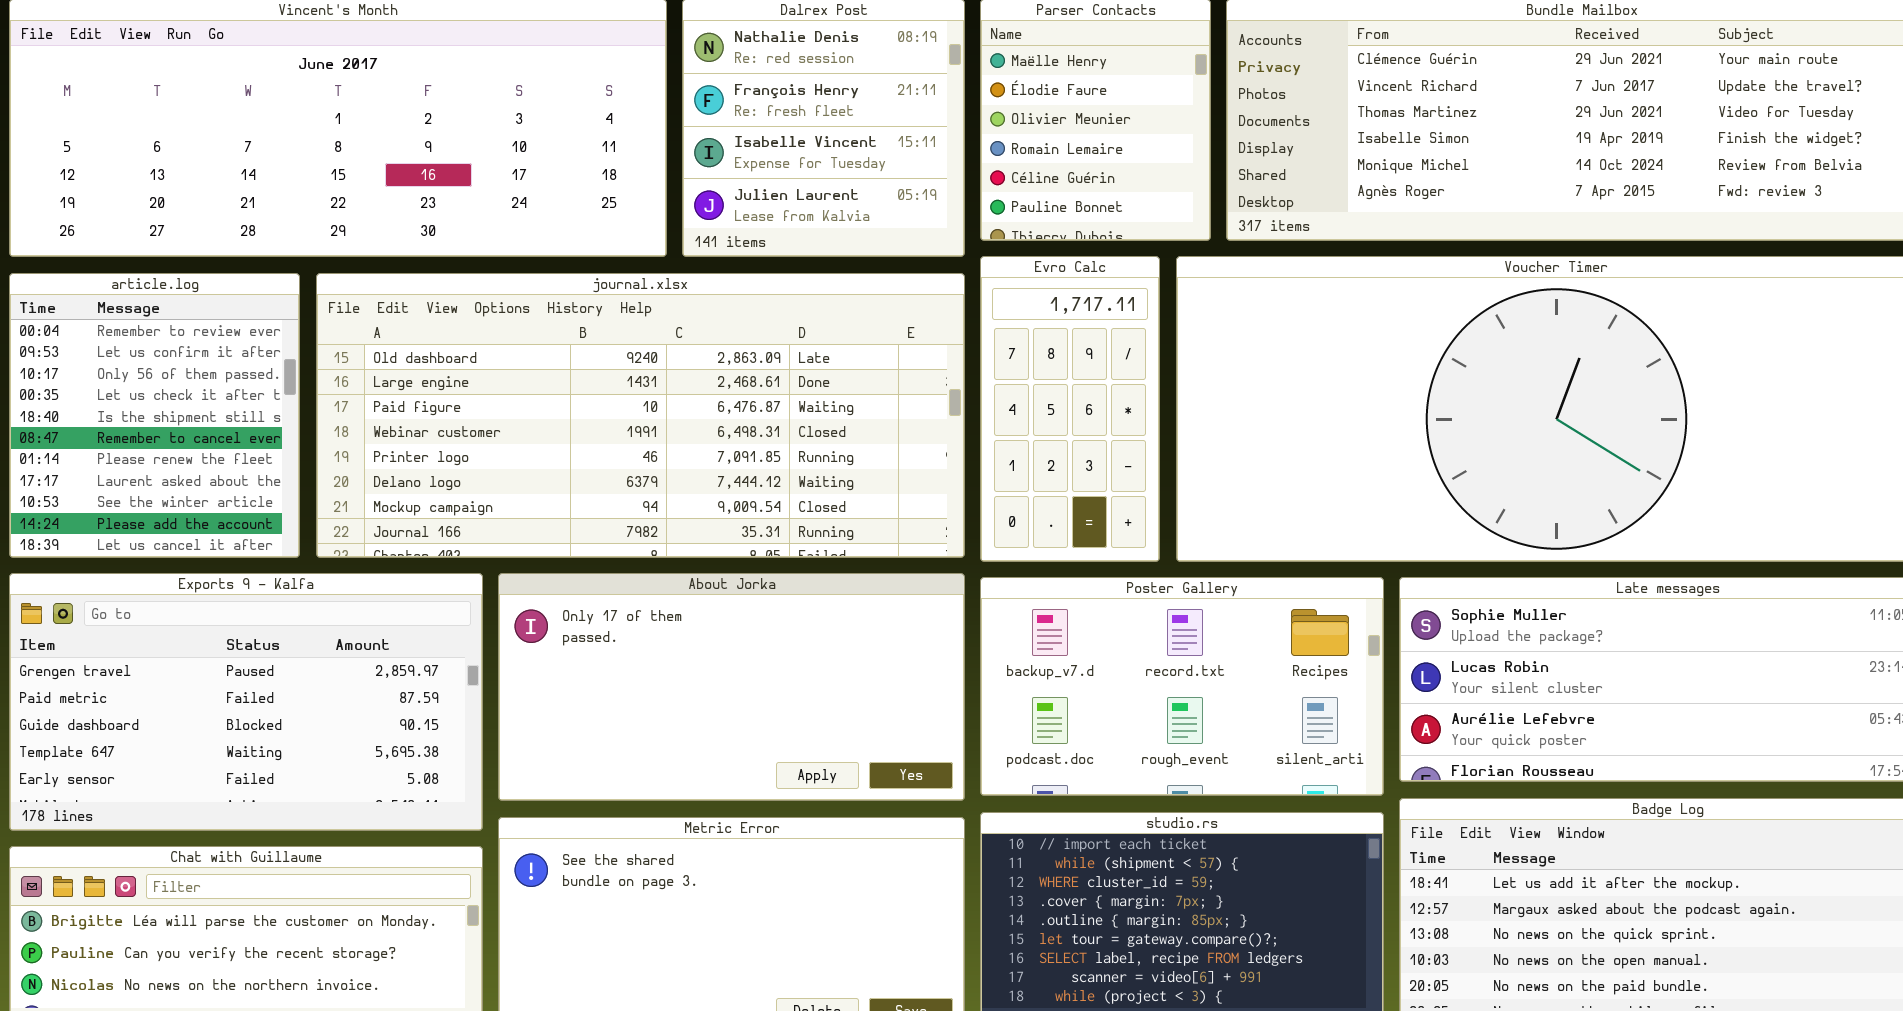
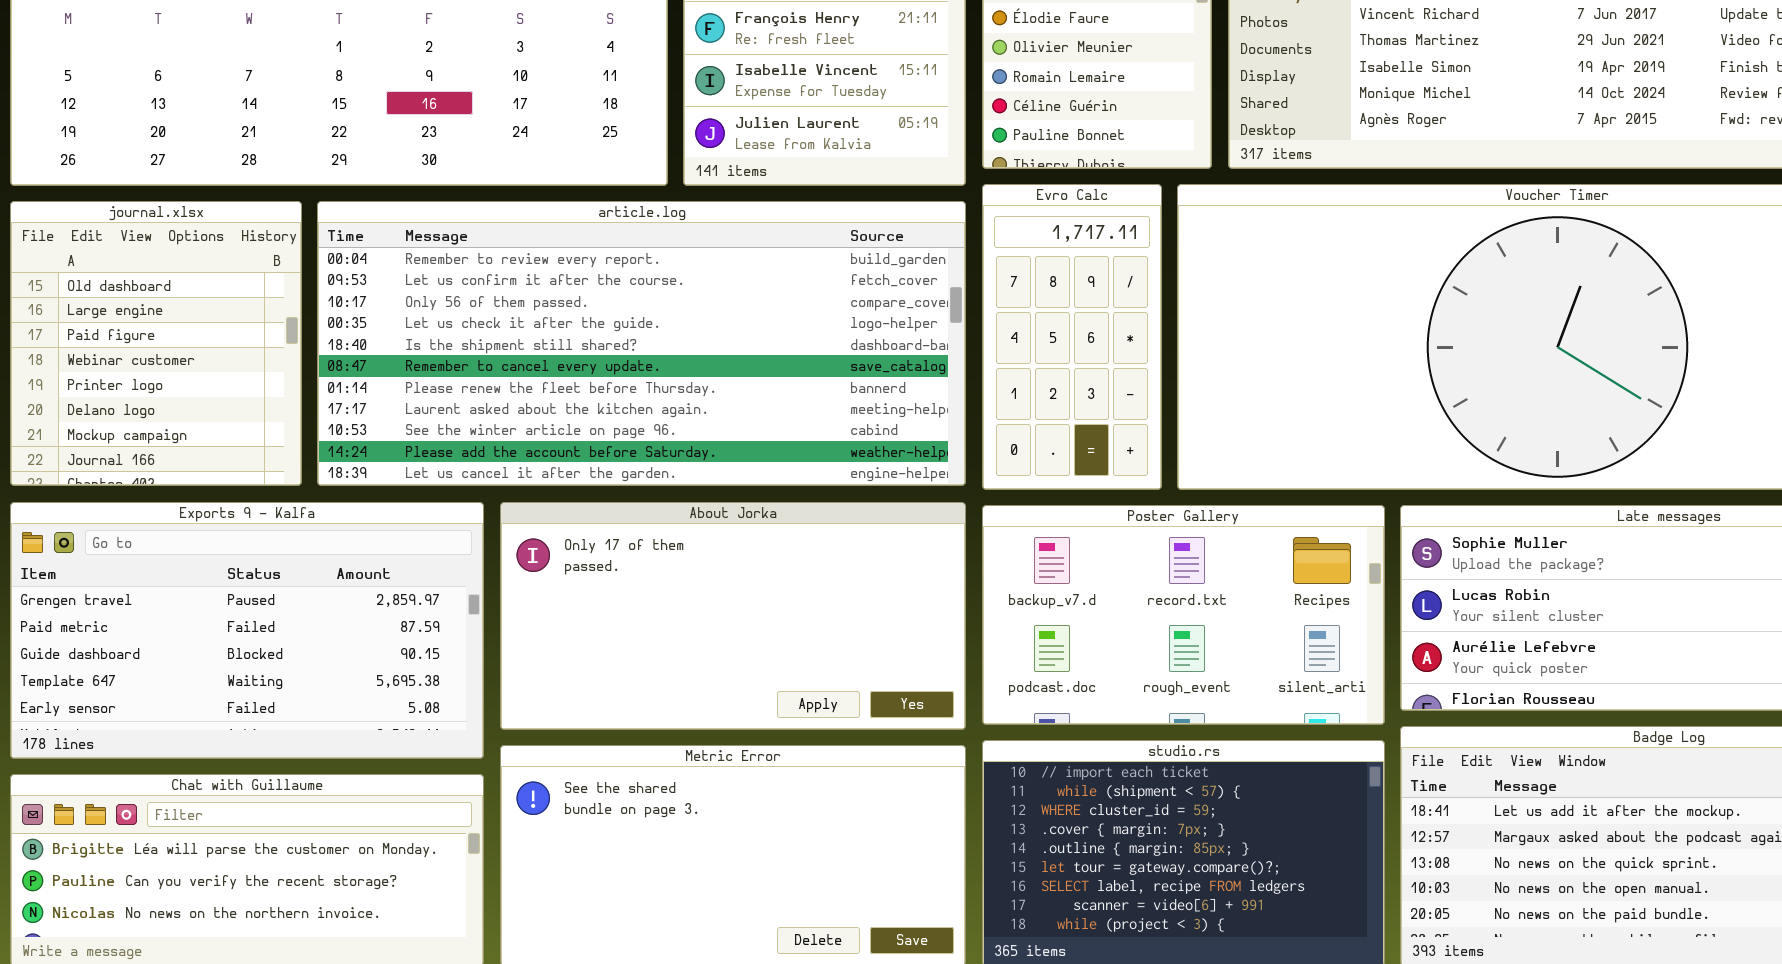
article.log: [9,273,300,558] -> [317,201,966,486], moved, resized
journal.xlsx: [316,273,965,558] -> [10,201,302,486], moved, resized

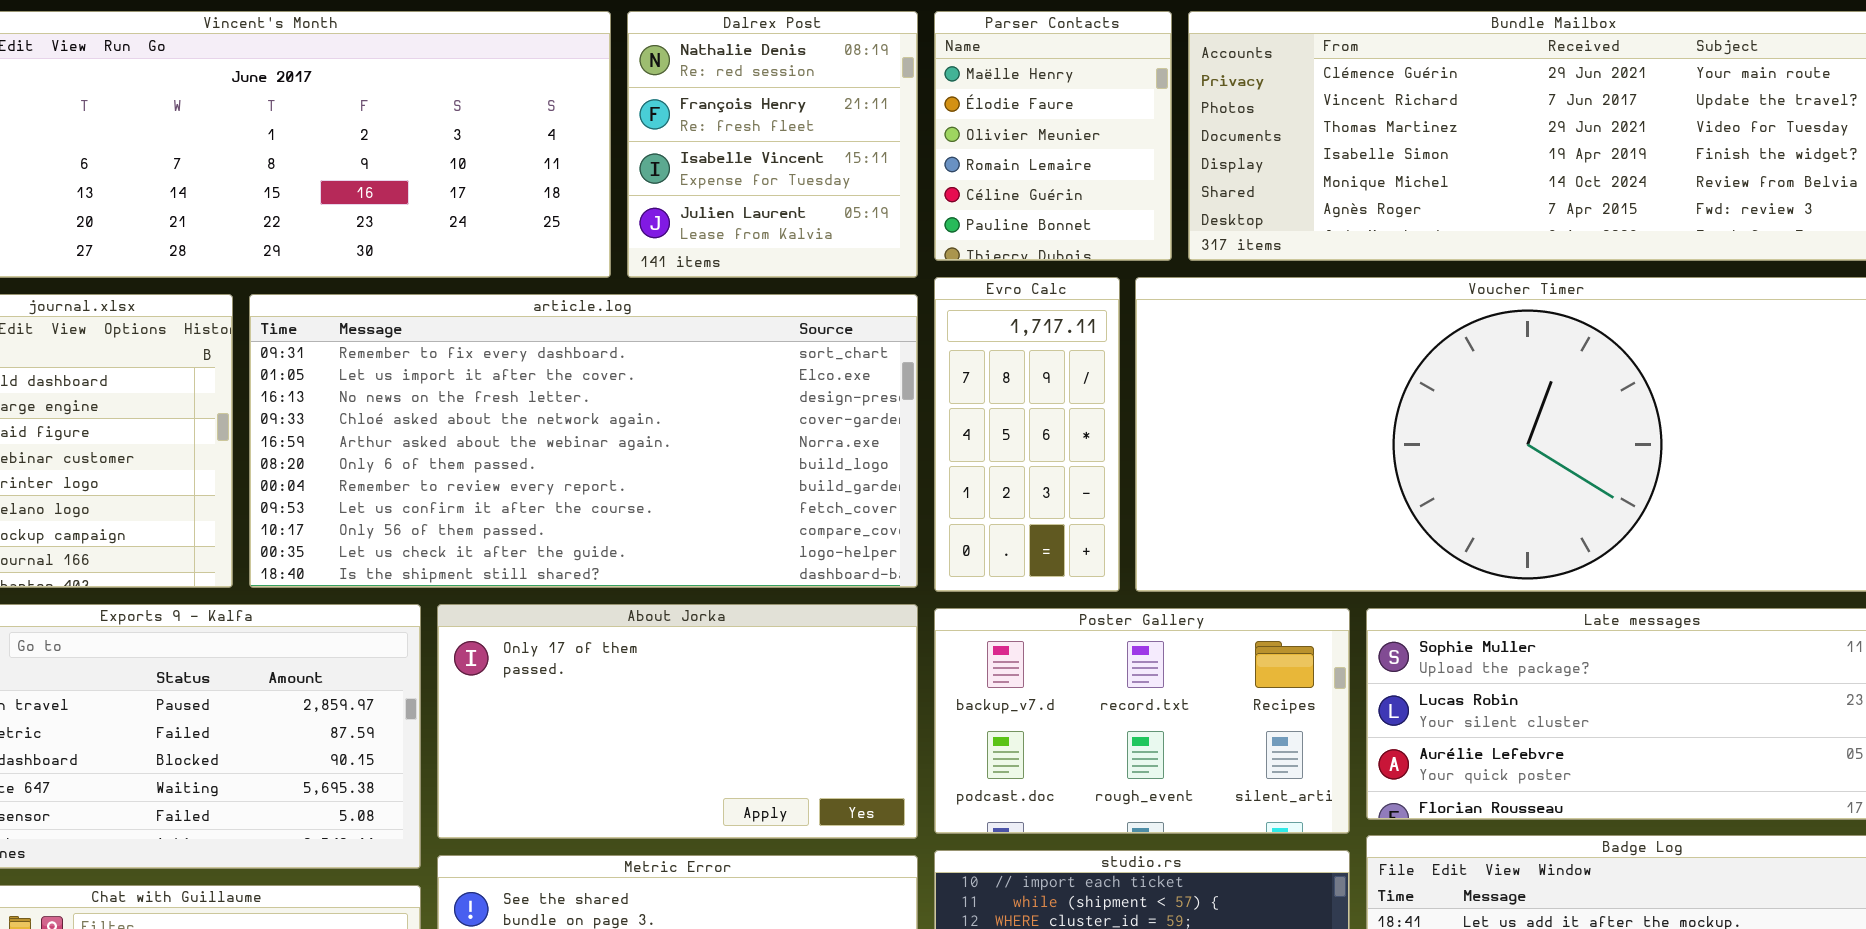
article.log: [317,201,966,486] -> [249,294,918,588], scrolled up 6 rows

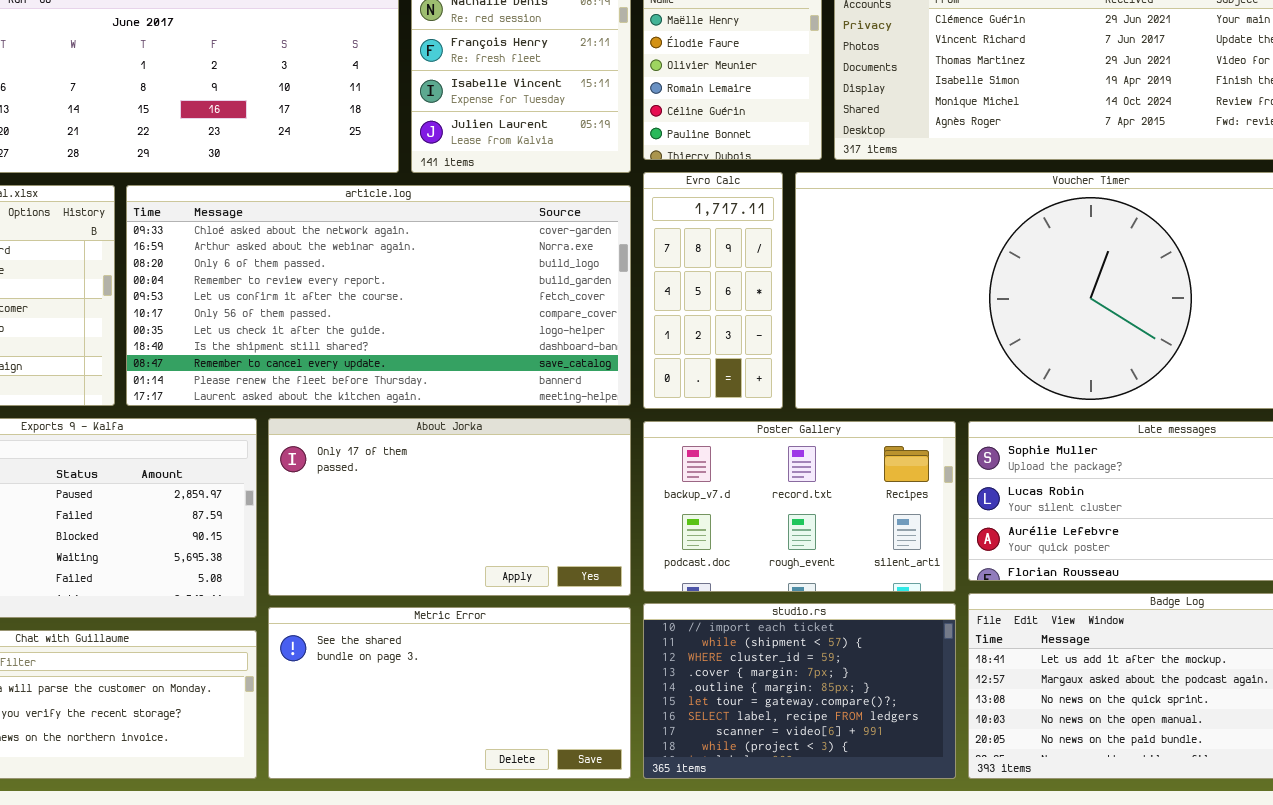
article.log: [249,294,918,588] -> [126,185,631,406], scrolled down 3 rows

